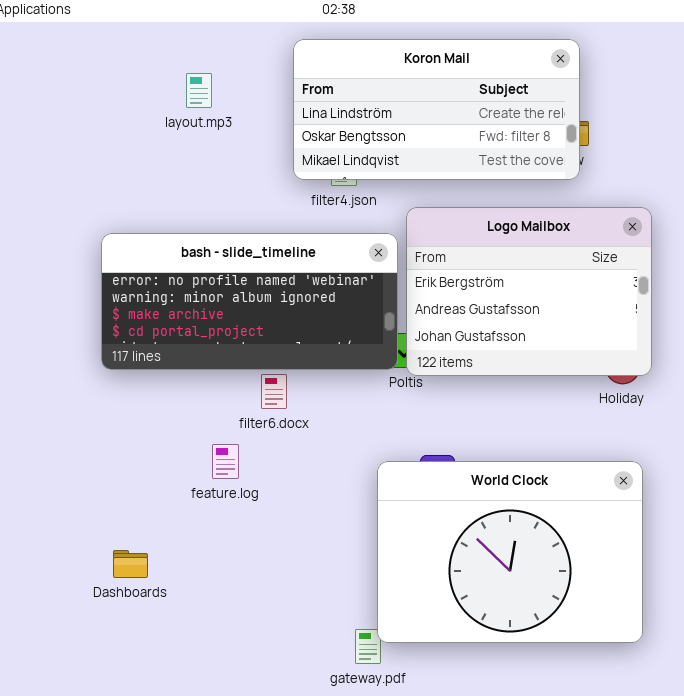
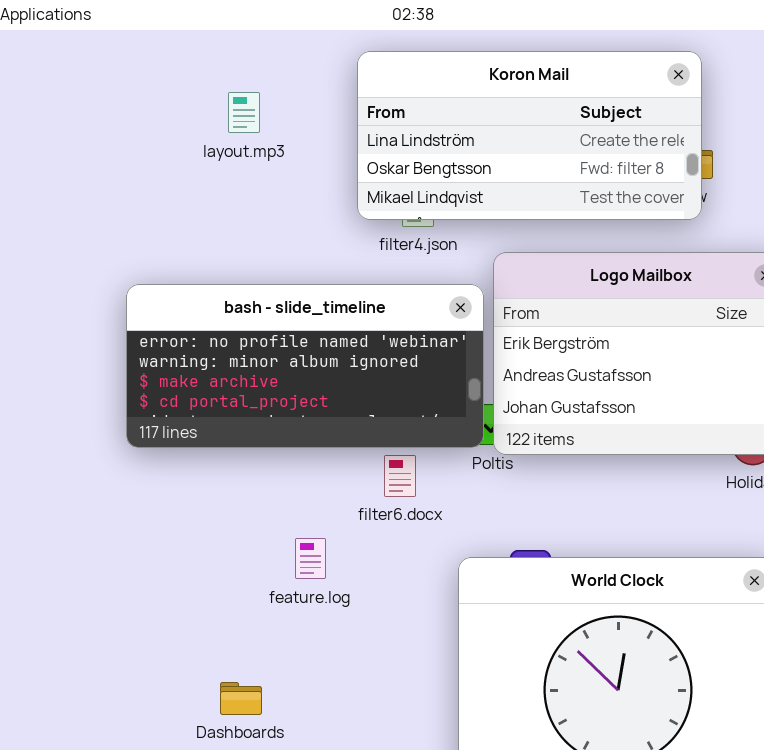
filter6.docx: [261,374,287,409] -> [384,455,416,497], moved
feature.log: [212,444,239,479] -> [295,538,326,579], moved
Dashboards: [113,550,148,578] -> [220,682,262,715], moved

